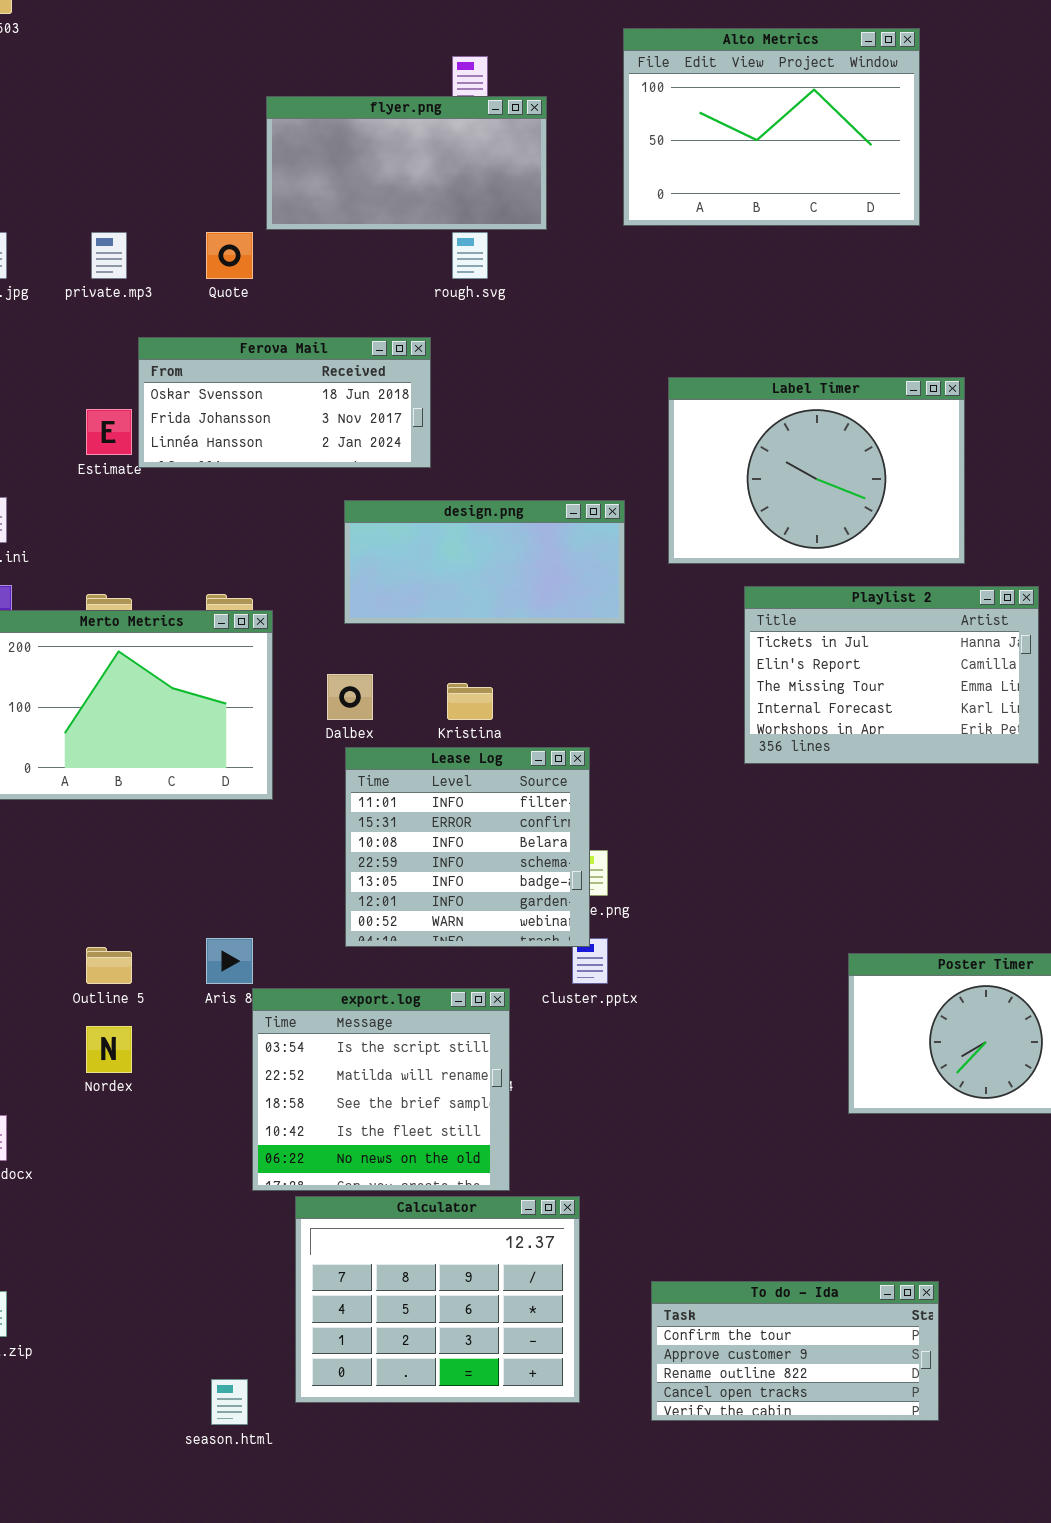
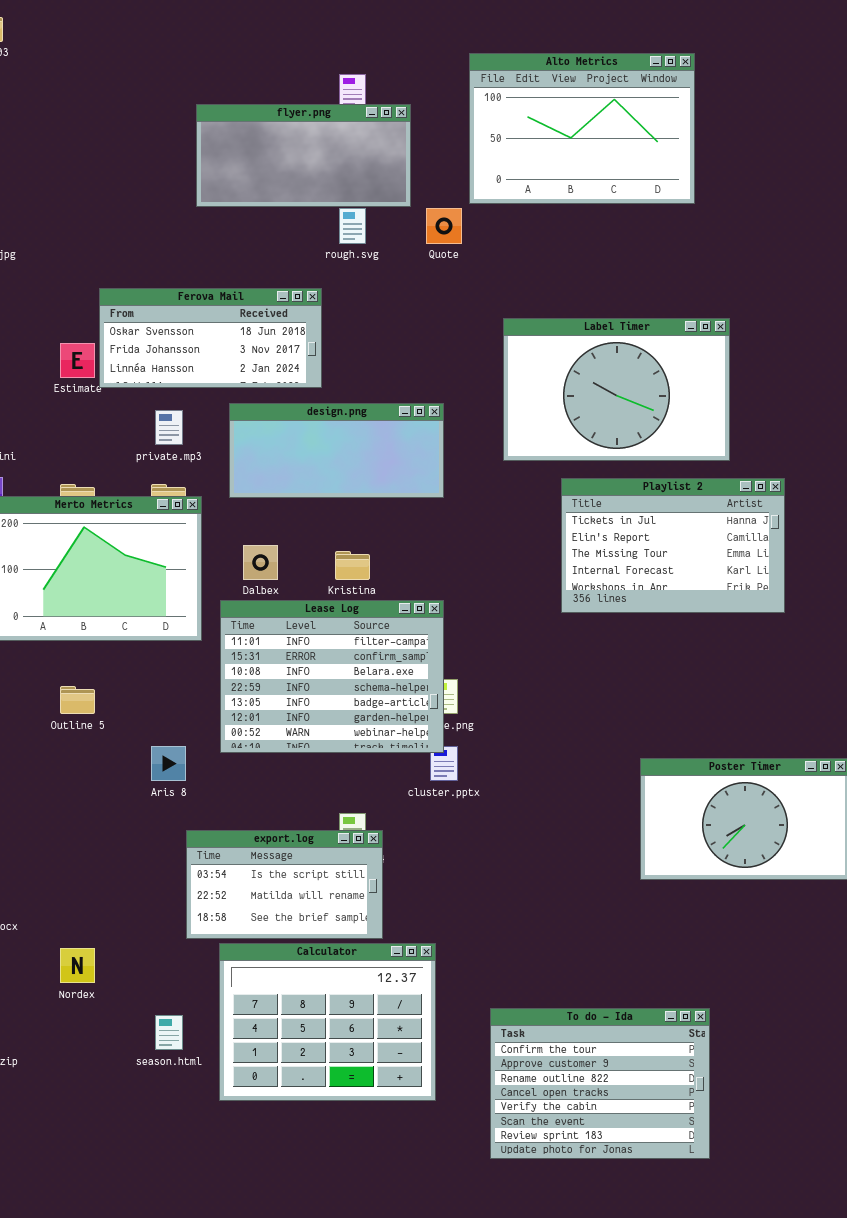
private.mp3: [91,232,127,279] -> [155,410,183,445], moved
Quote: [206,232,253,279] -> [426,208,462,244], moved
design.png: [344,500,625,624] -> [229,403,444,498], moved
Lease Log: [345,747,590,947] -> [220,600,444,753], resized
Outline 5: [86,947,132,984] -> [60,686,95,714], moved
export.log: [252,988,510,1191] -> [186,830,383,939], resized
Nordex: [86,1026,132,1073] -> [60,948,95,983], moved
To do - Ida: [651,1281,939,1421] -> [490,1008,710,1159], resized
season.html: [211,1379,248,1425] -> [155,1015,183,1050], moved

